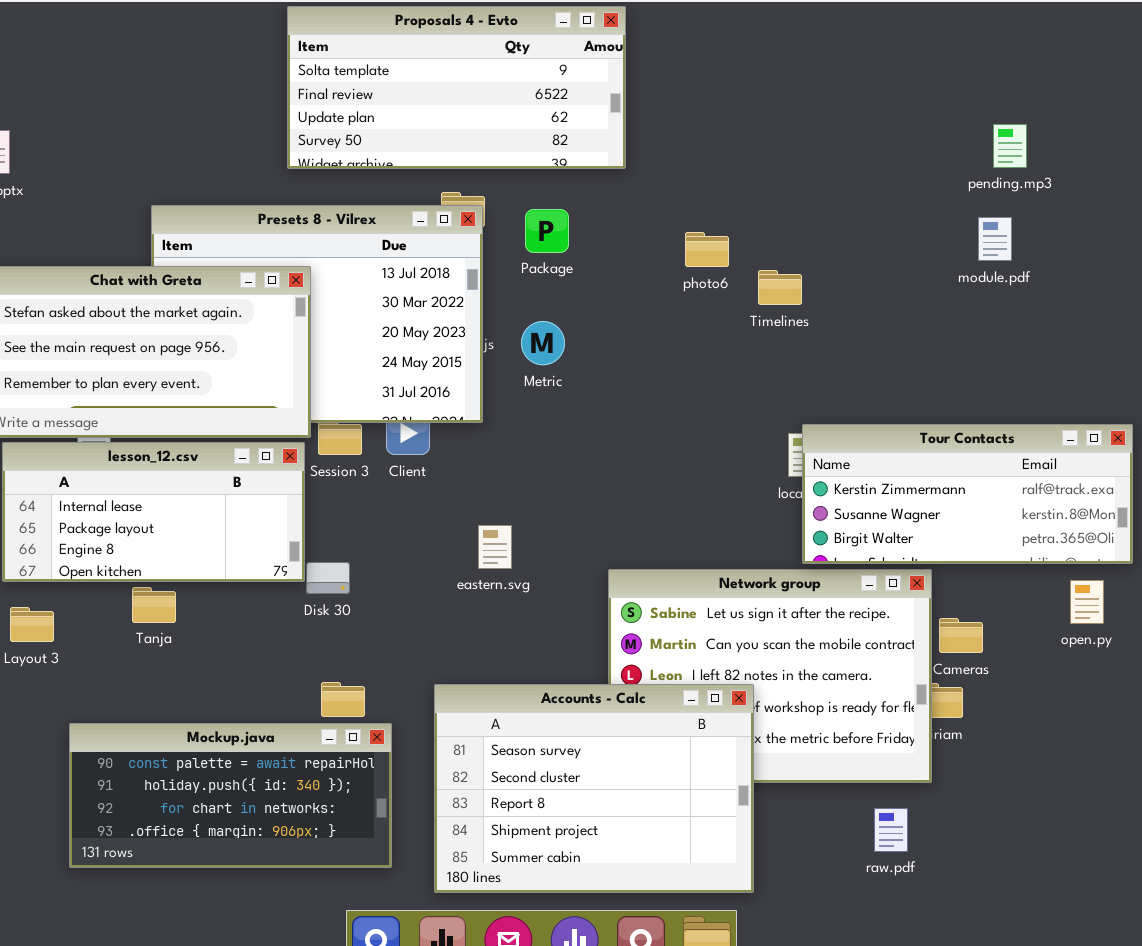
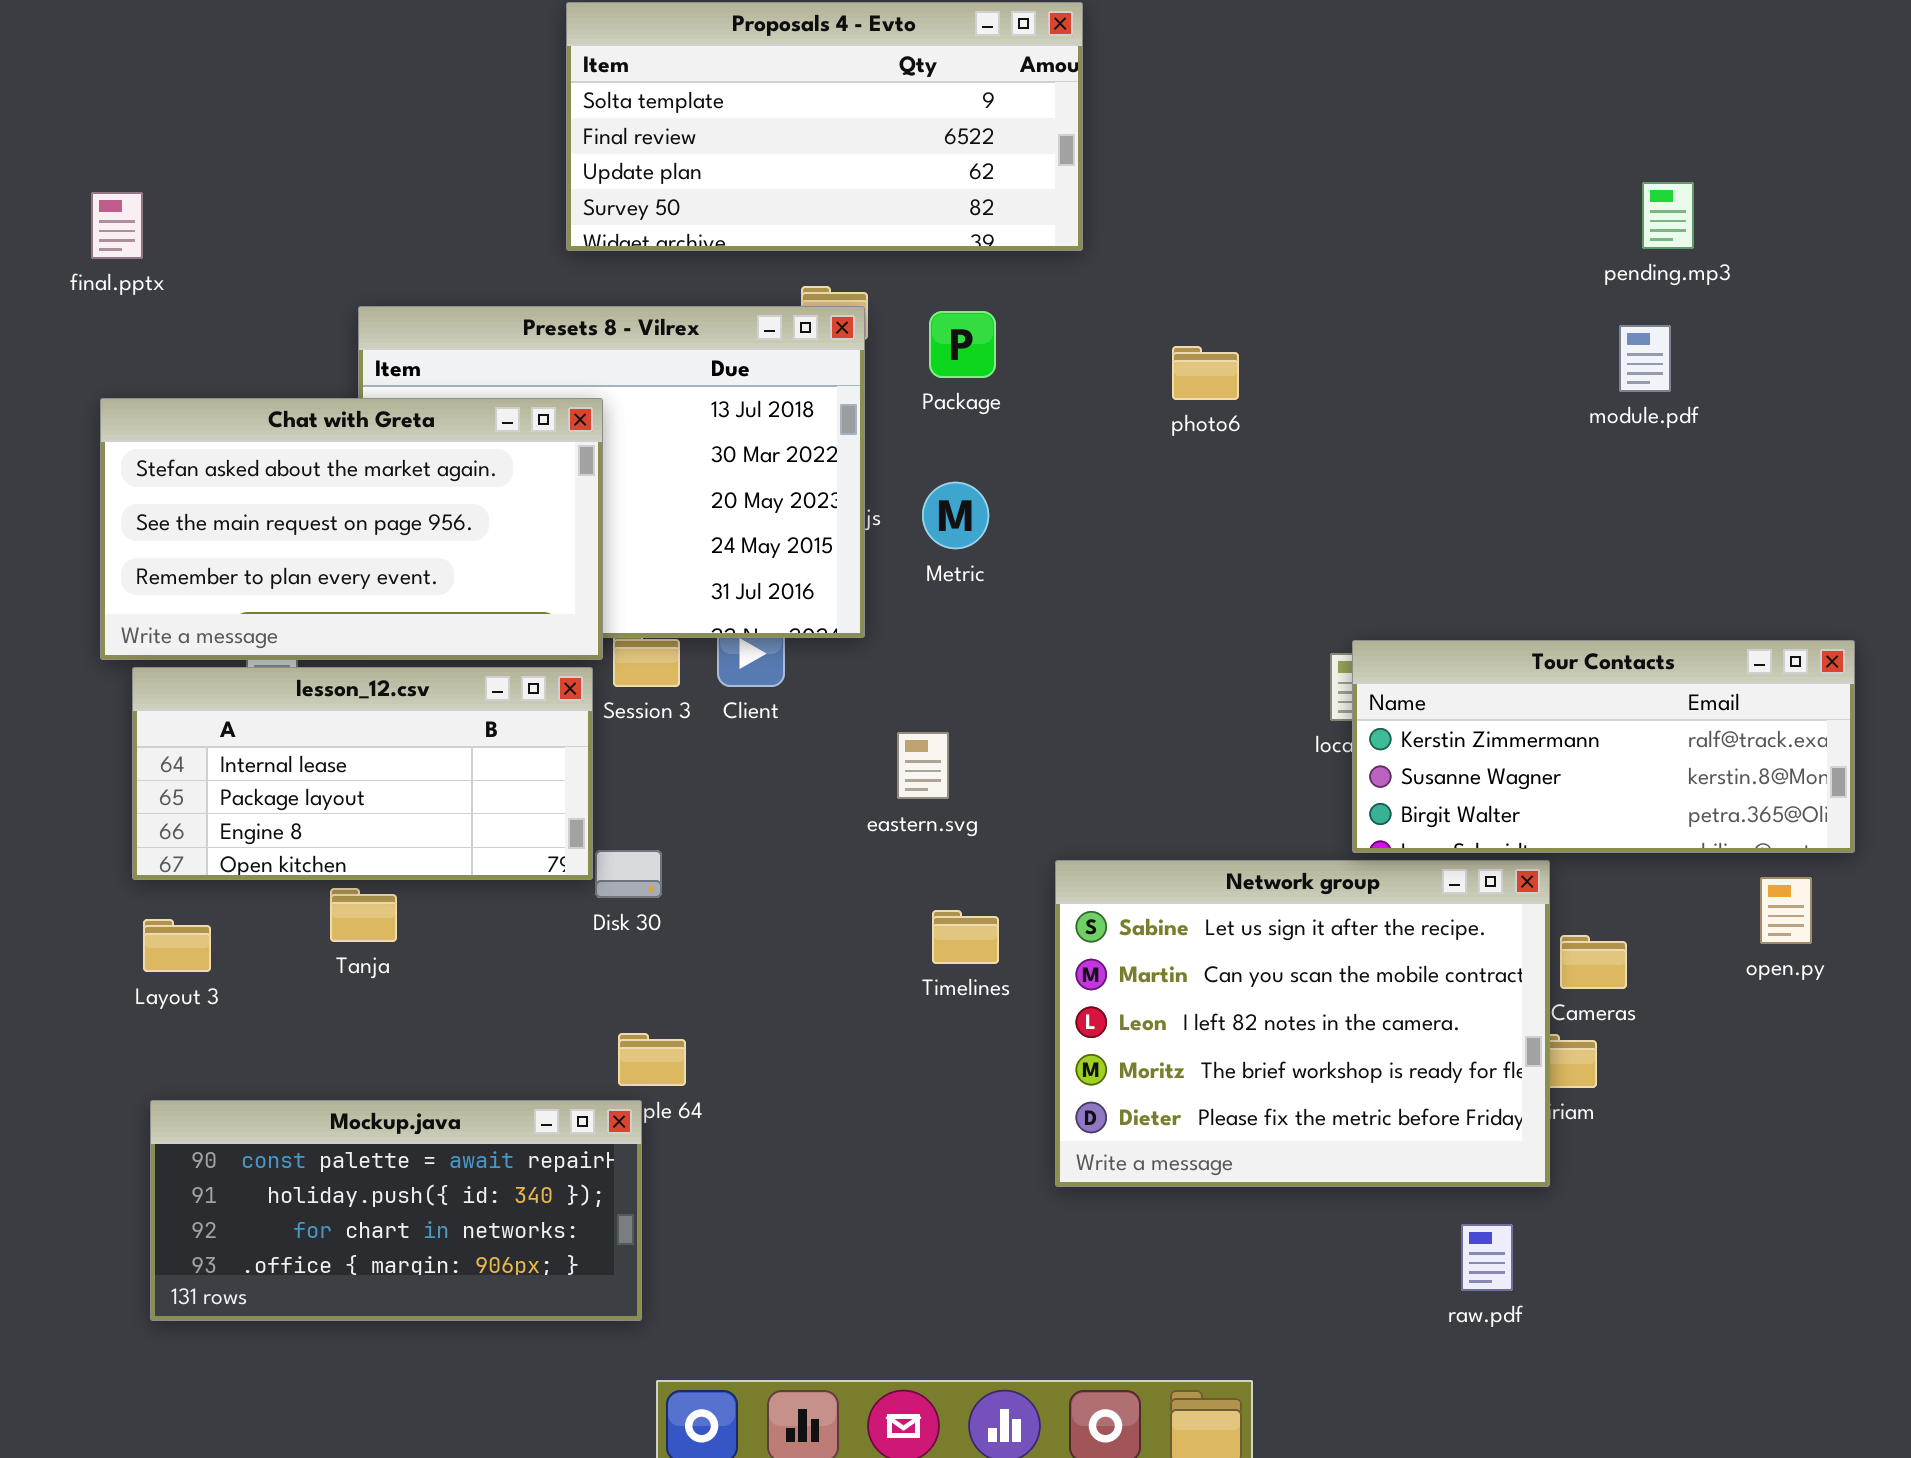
Timelines: [758,270,802,305] -> [932,910,999,964], moved
eastern.svg: [478,525,512,569] -> [897,732,949,799], moved
Accounts - Calc: [434,684,754,893] -> none, closed
Mockup.java: [69,723,392,868] -> [150,1100,642,1321], moved

